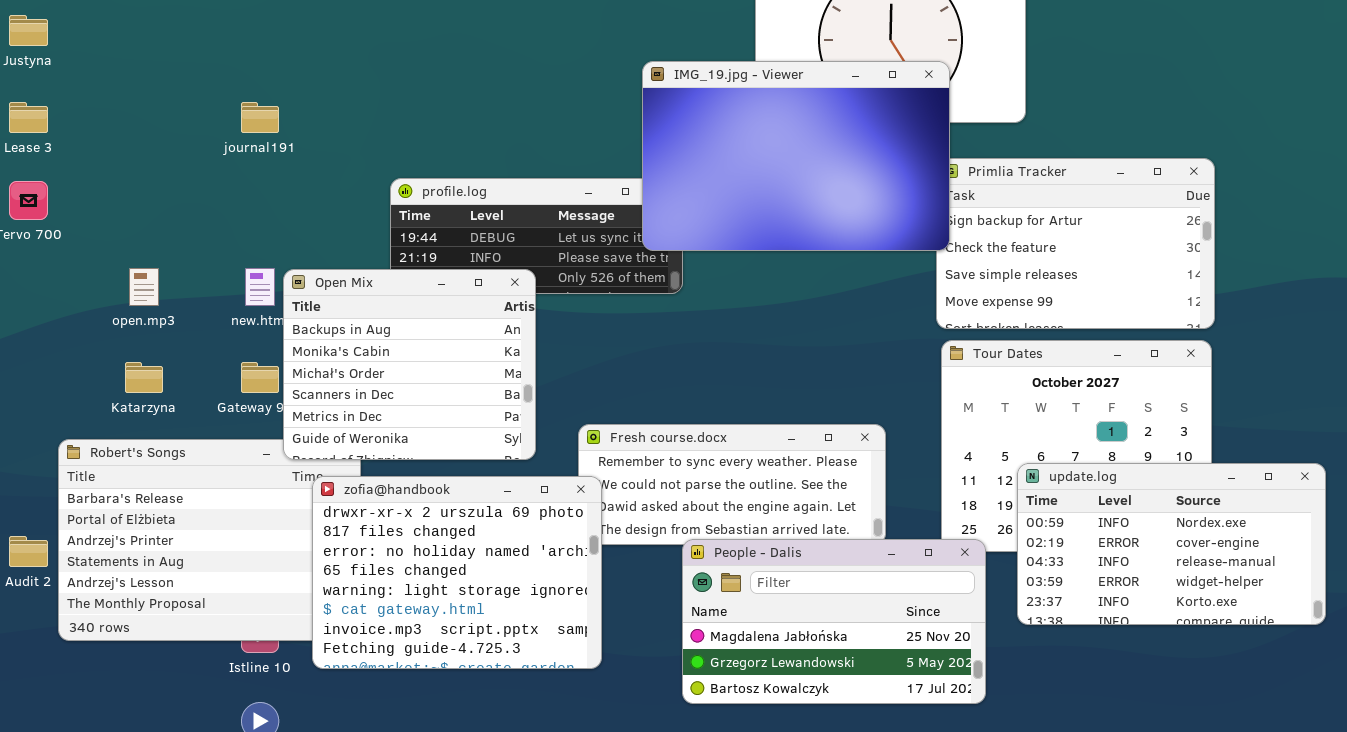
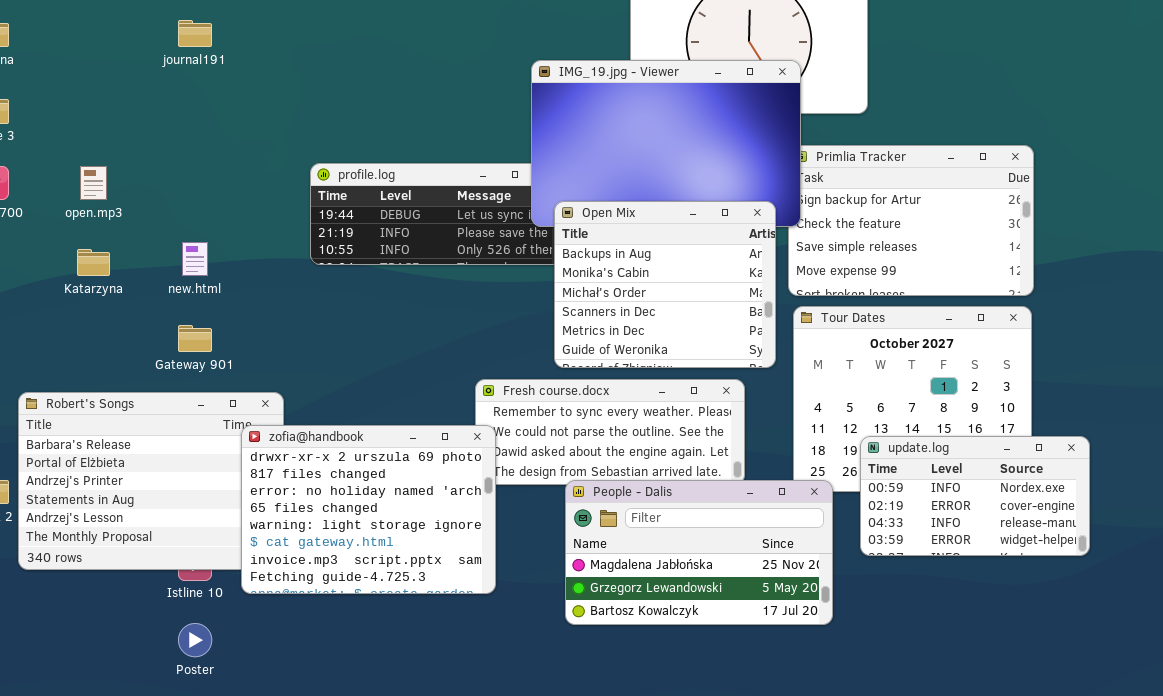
journal191: [241,102,279,133] -> [178,20,212,47], moved
open.mp3: [129,268,159,306] -> [80,166,107,200], moved
Open Mix: [283,269,536,460] -> [554,201,776,368], moved
Katarzyna: [125,362,163,393] -> [77,249,110,276], moved
update.log: [1017,463,1326,625] -> [860,436,1090,556], resized

